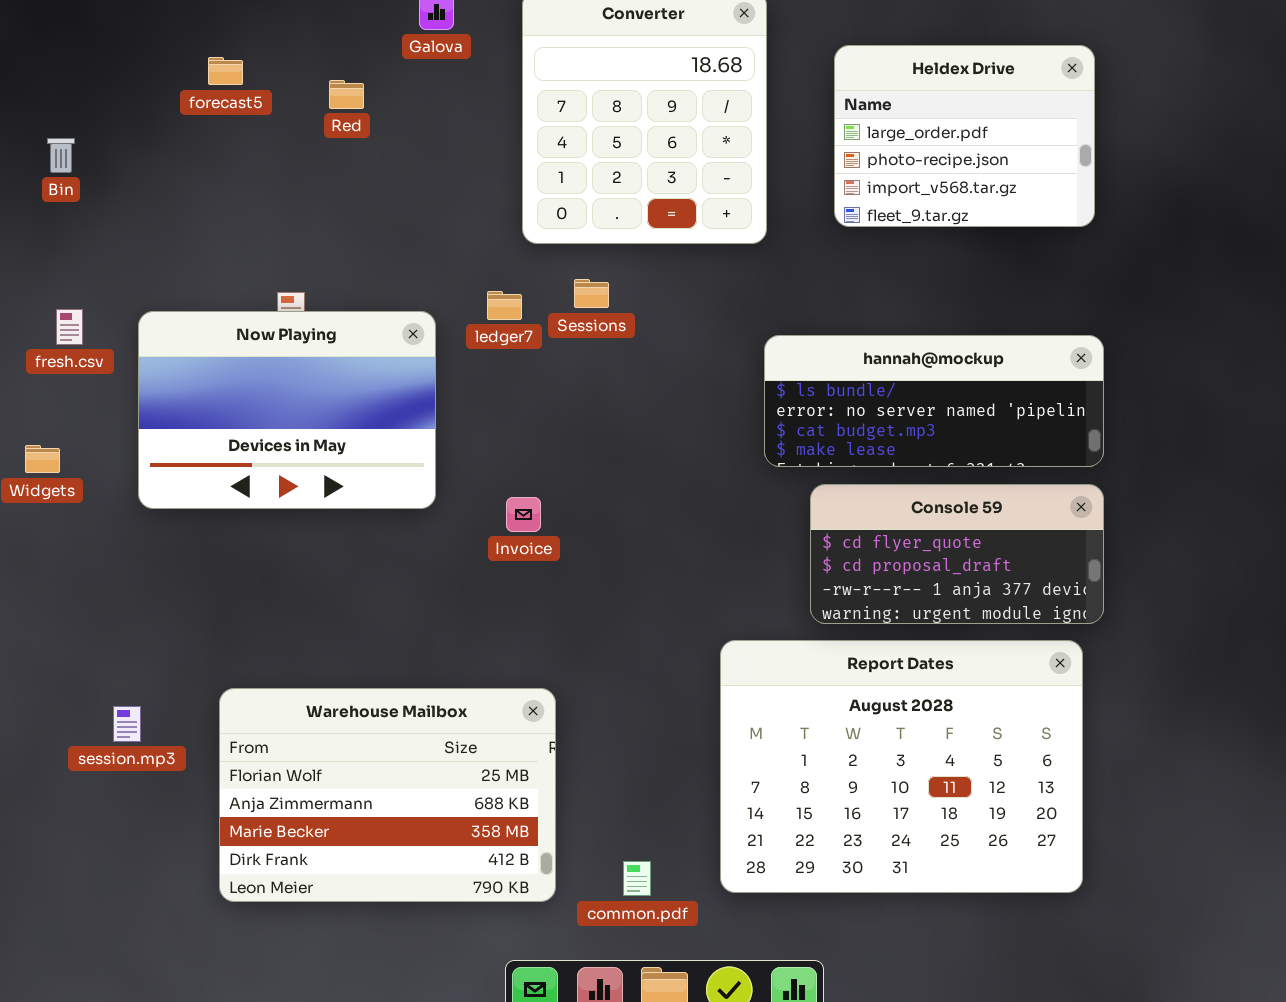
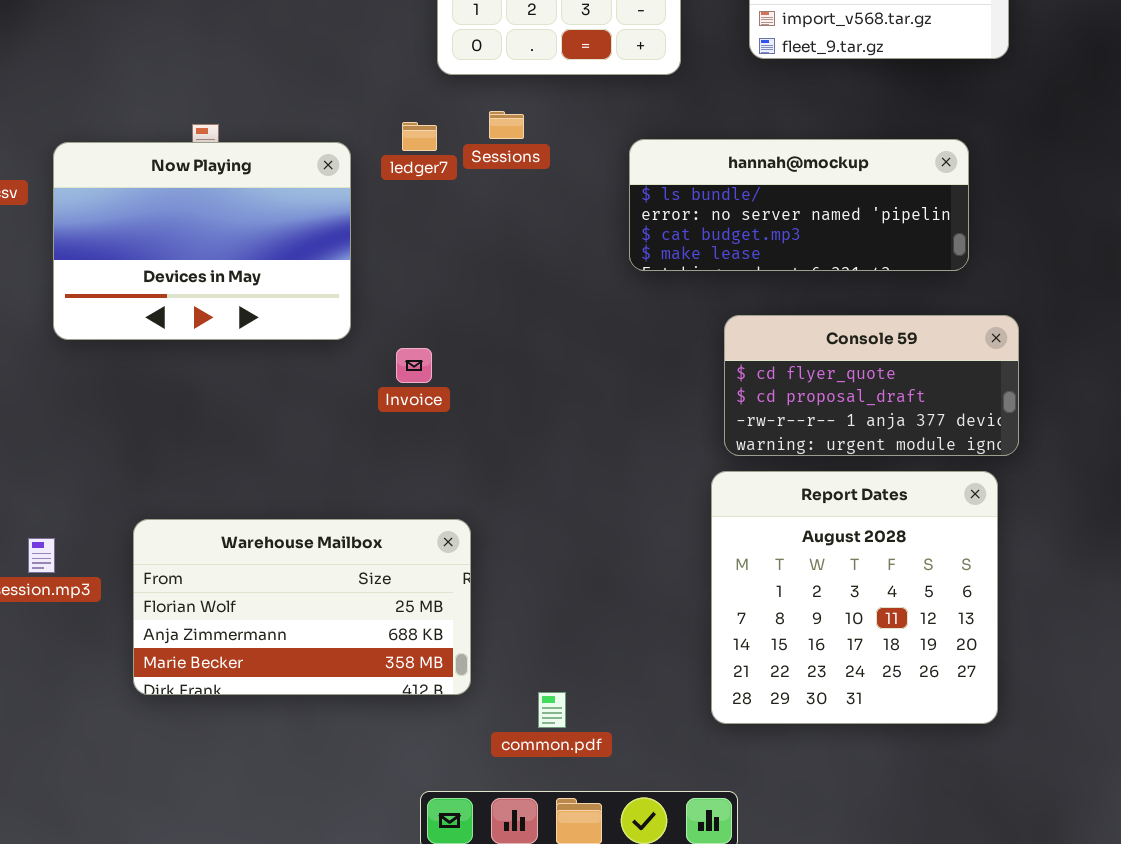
hannah@mockup: [764,335,1104,467] -> [629,139,969,271], moved
Invoice: [506,497,541,532] -> [396,348,432,383], moved
Report Dates: [720,640,1083,893] -> [711,471,998,724], resized
Warehouse Mailbox: [219,688,556,902] -> [133,519,471,695], resized

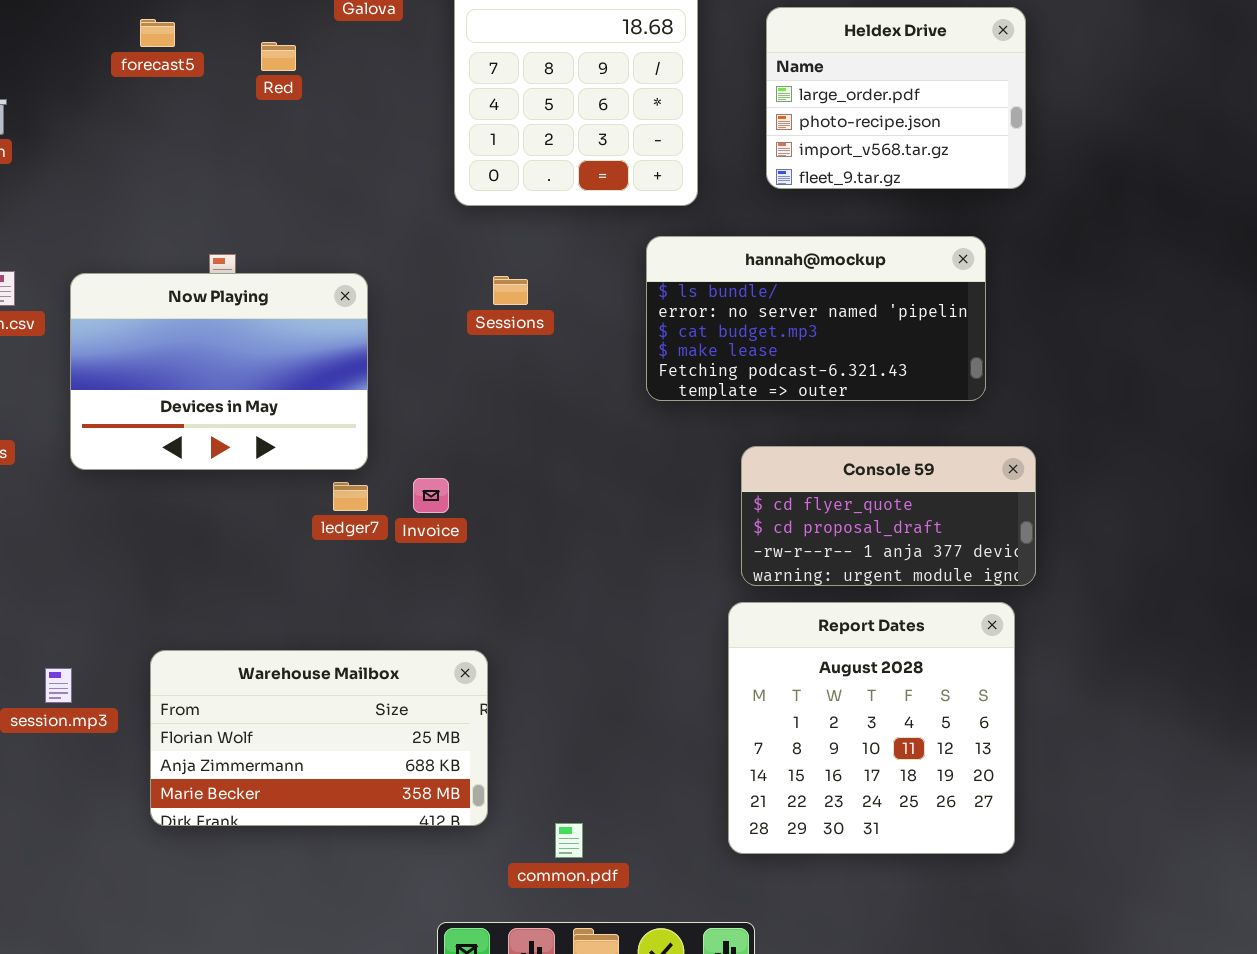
Sessions: [489,111,524,139] -> [493,276,528,305], moved
ledger7: [402,122,437,151] -> [333,482,368,511], moved
hannah@mockup: [629,139,969,271] -> [646,236,986,401], resized

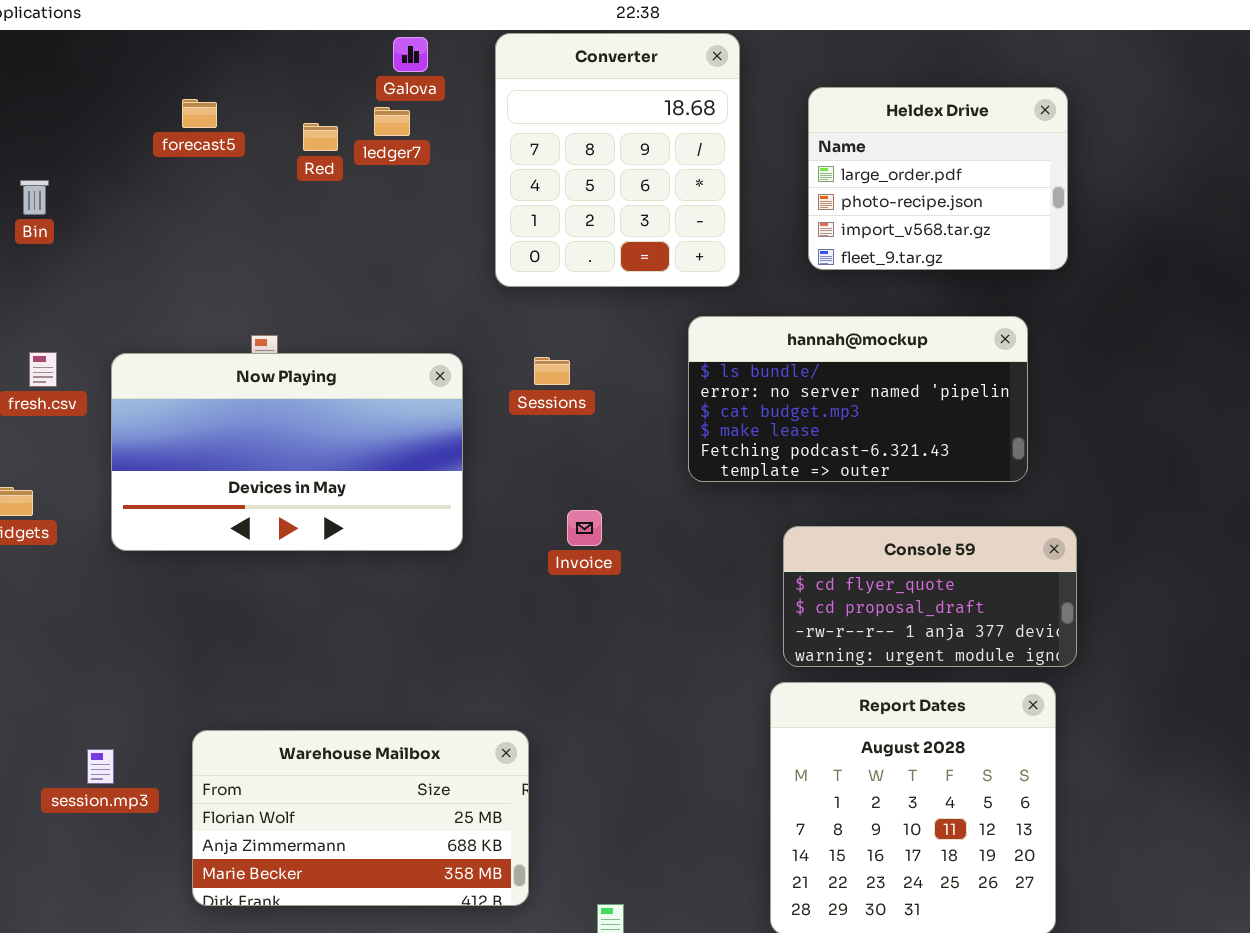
Now Playing: [70,273,368,470] -> [111,353,463,551], resized
Invoice: [413,478,449,513] -> [567,510,602,546], moved
ledger7: [333,482,368,511] -> [374,107,410,136], moved

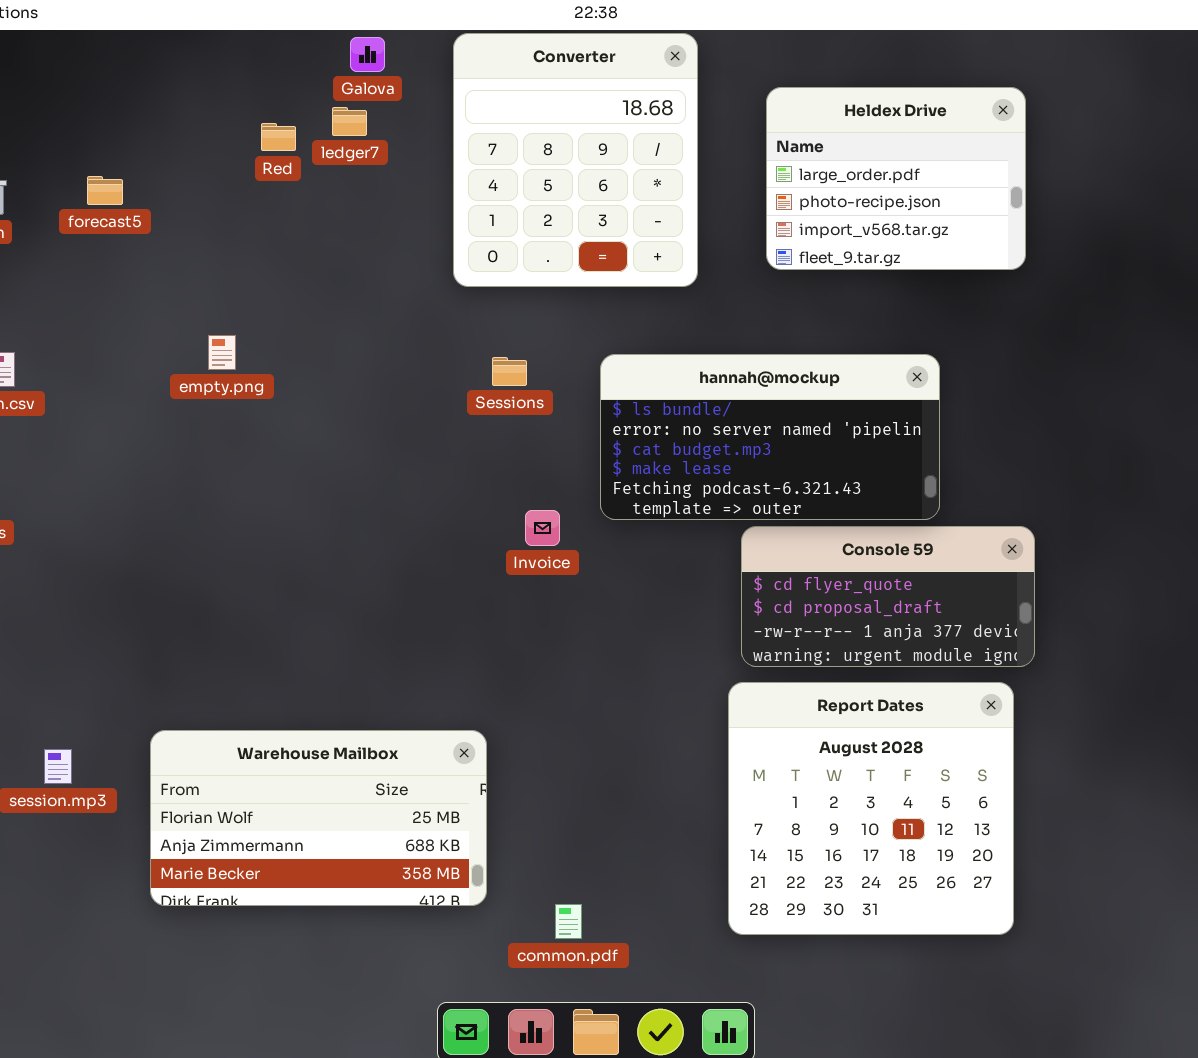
forecast5: [182,99,217,128] -> [87,176,123,205], moved
hannah@mockup: [688,316,1028,482] -> [600,354,940,520], moved
Now Playing: [111,353,463,551] -> none, closed

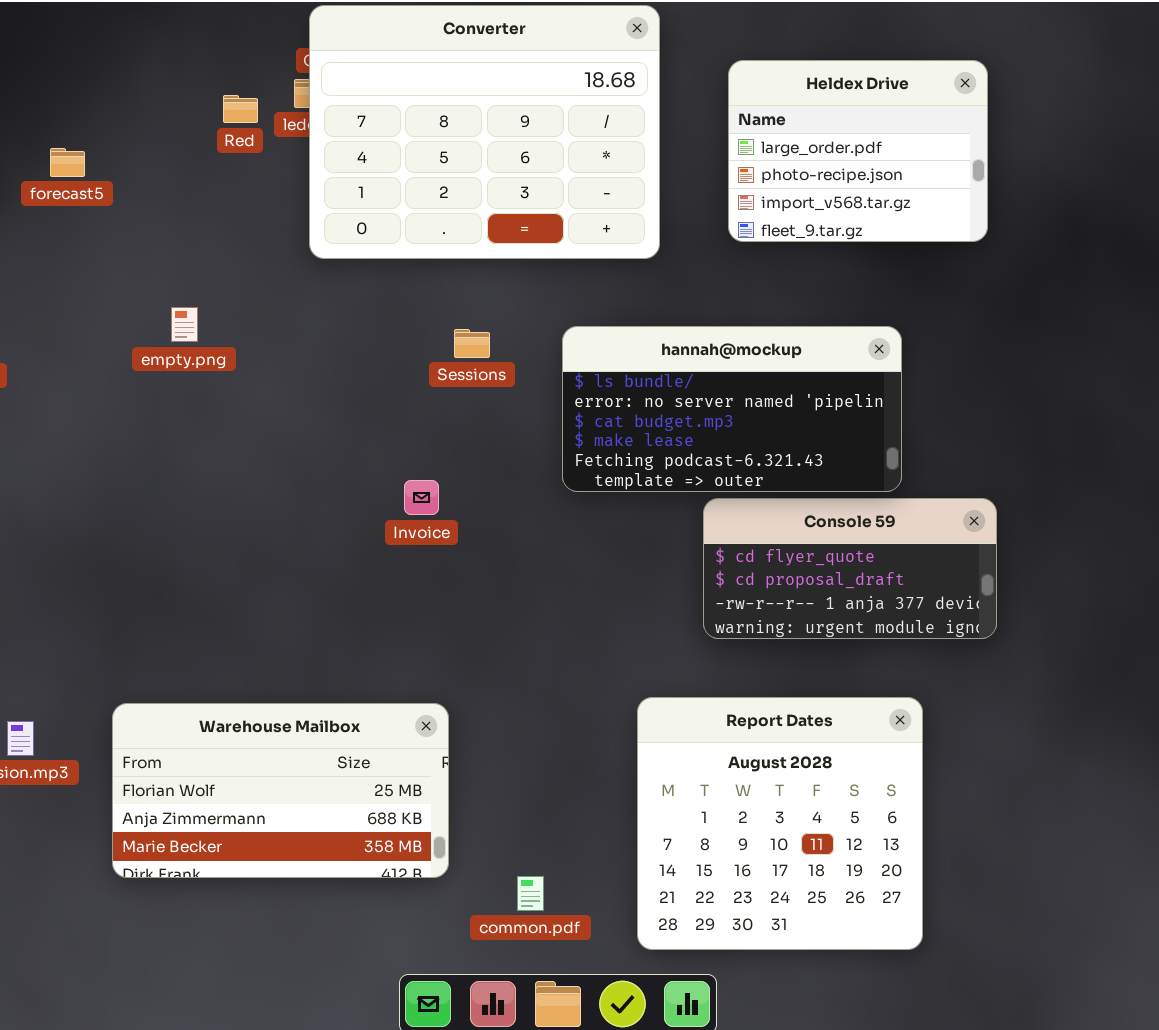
Converter: [453,33,698,287] -> [309,5,660,259], resized
Invoice: [525,510,560,546] -> [404,480,439,515], moved
Report Dates: [728,682,1014,935] -> [637,697,923,950], moved

